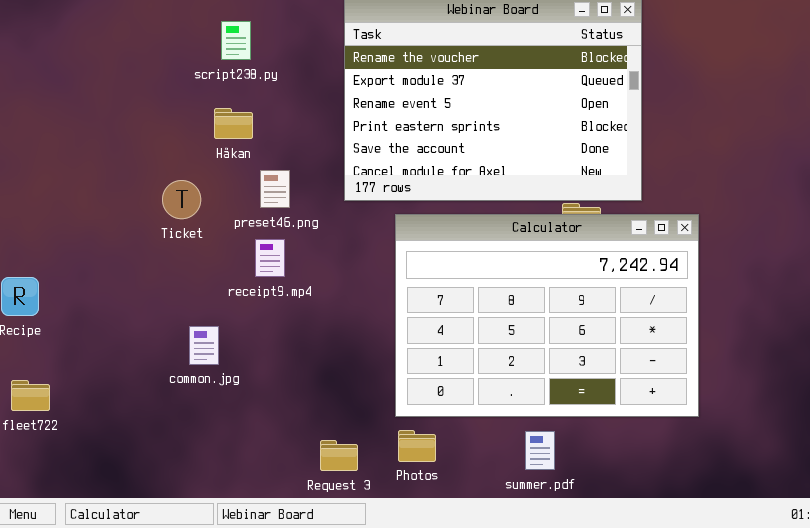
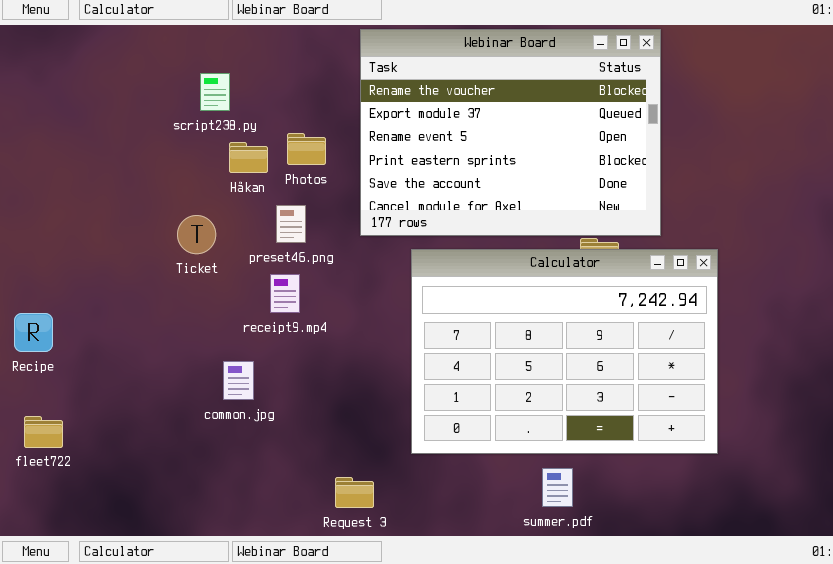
script238.py: [221,21,251,60] -> [200,73,230,111], moved
common.jpg: [189,326,219,365] -> [223,361,254,400], moved
Photos: [398,430,436,462] -> [287,133,326,165], moved

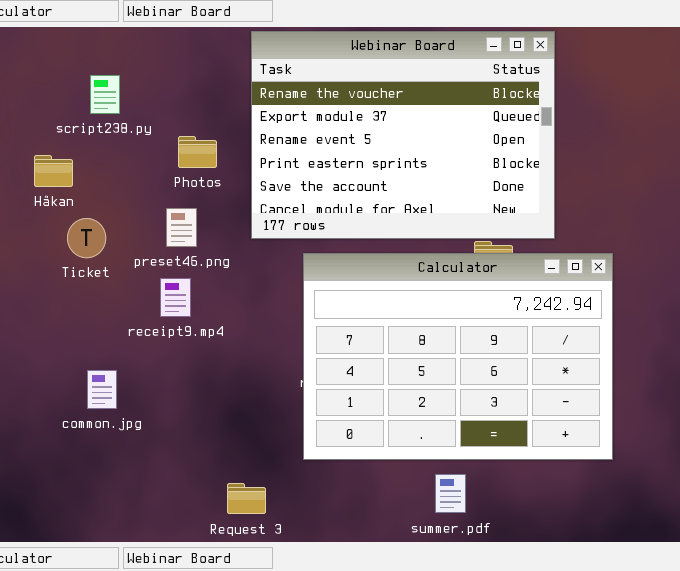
Håkan: [229,142,268,173] -> [34,155,73,187], moved
common.jpg: [223,361,254,400] -> [87,370,117,409], moved

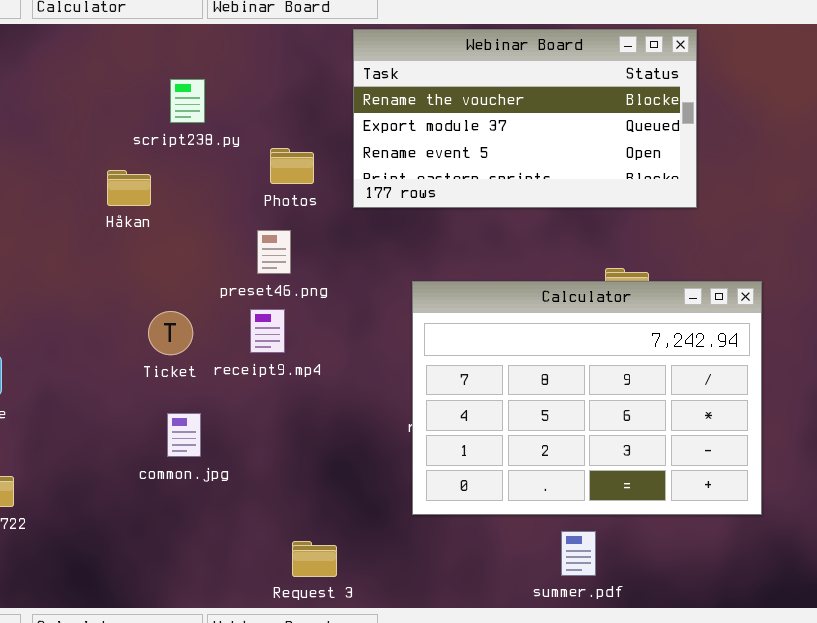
Webinar Board: [251,31,555,239] -> [353,29,697,208], resized
Ticket: [67,218,106,258] -> [148,311,193,355], moved
Request 3: [227,483,266,514] -> [292,541,337,577], moved

